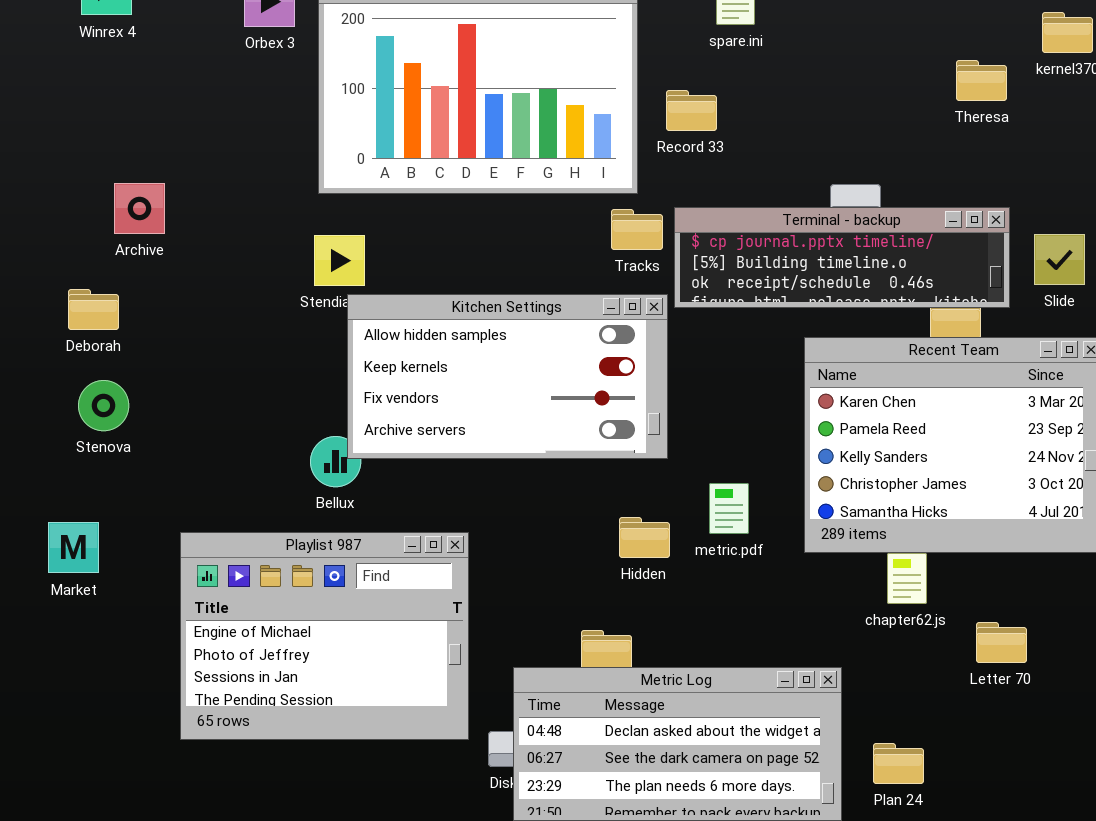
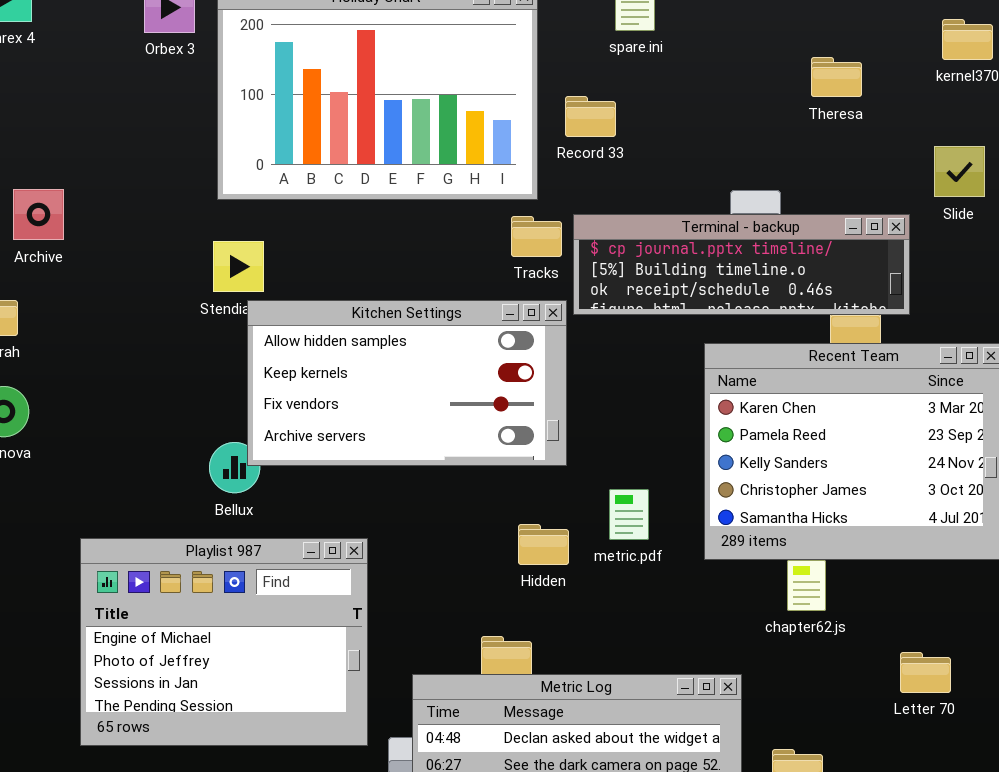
Theresa: [956,60,1007,101] -> [811,57,862,97], moved
Slide: [1034,234,1085,285] -> [934,146,985,197], moved
Letter 70: [976,622,1027,663] -> [900,652,951,693], moved

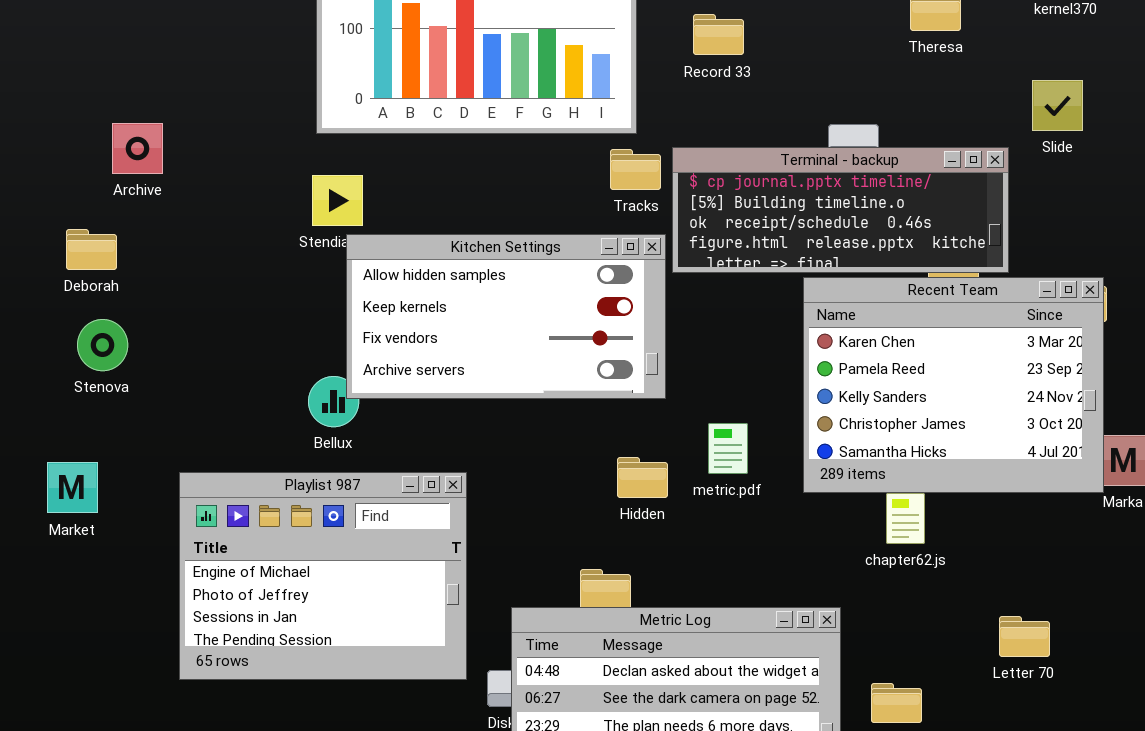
Record 33: [565,96,616,137] -> [693,14,744,55], moved
Terminal - backup: [573,214,910,315] -> [672,147,1009,273], resized
Letter 70: [900,652,951,693] -> [999,616,1050,657], moved

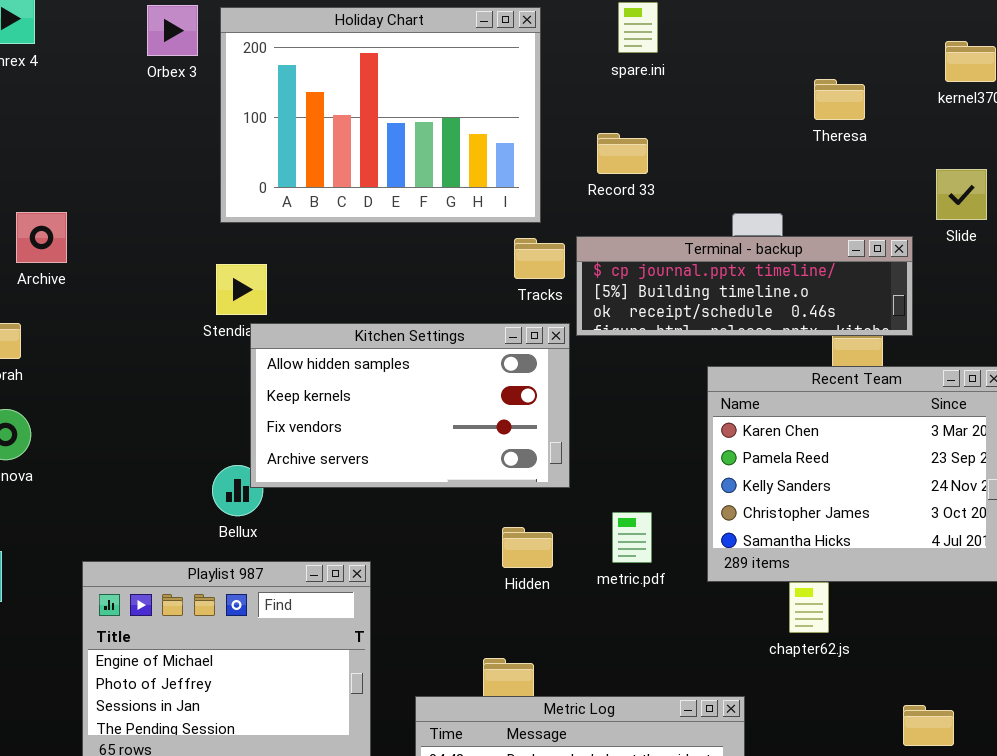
Record 33: [693,14,744,55] -> [597,133,648,174], moved
Terminal - backup: [672,147,1009,273] -> [576,236,913,336], resized
Hidden: [617,457,668,498] -> [502,527,553,568], moved

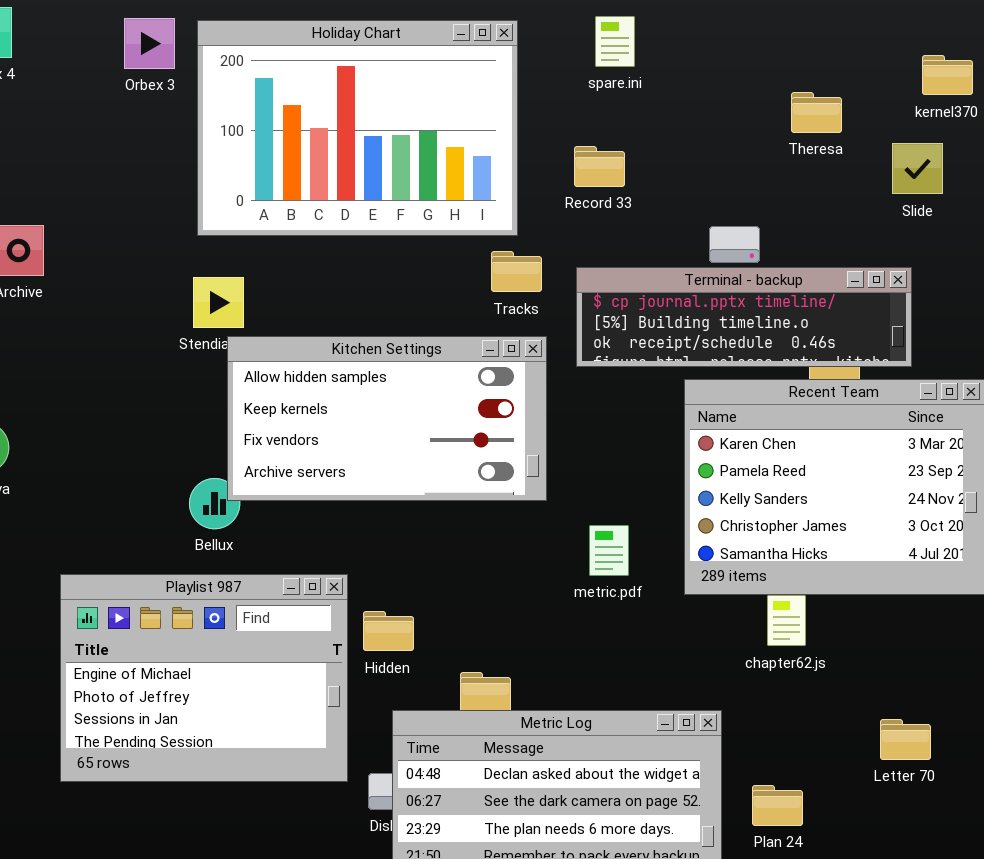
Slide: [936,169,987,220] -> [892,143,943,194], moved
Terminal - backup: [576,236,913,336] -> [576,267,912,367], moved
Hidden: [502,527,553,568] -> [363,611,414,651], moved

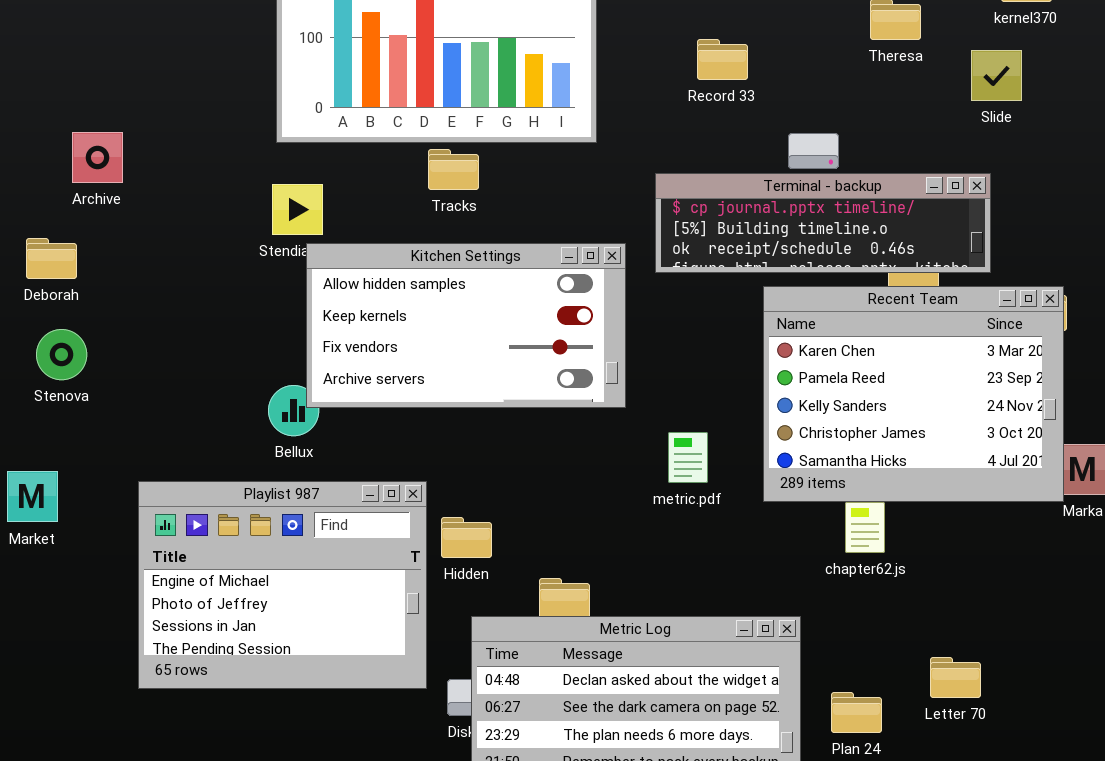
Record 33: [574,146,625,187] -> [697,39,748,80], moved
Tracks: [491,251,542,292] -> [428,149,479,190], moved
Letter 70: [880,719,931,760] -> [930,657,981,698], moved

